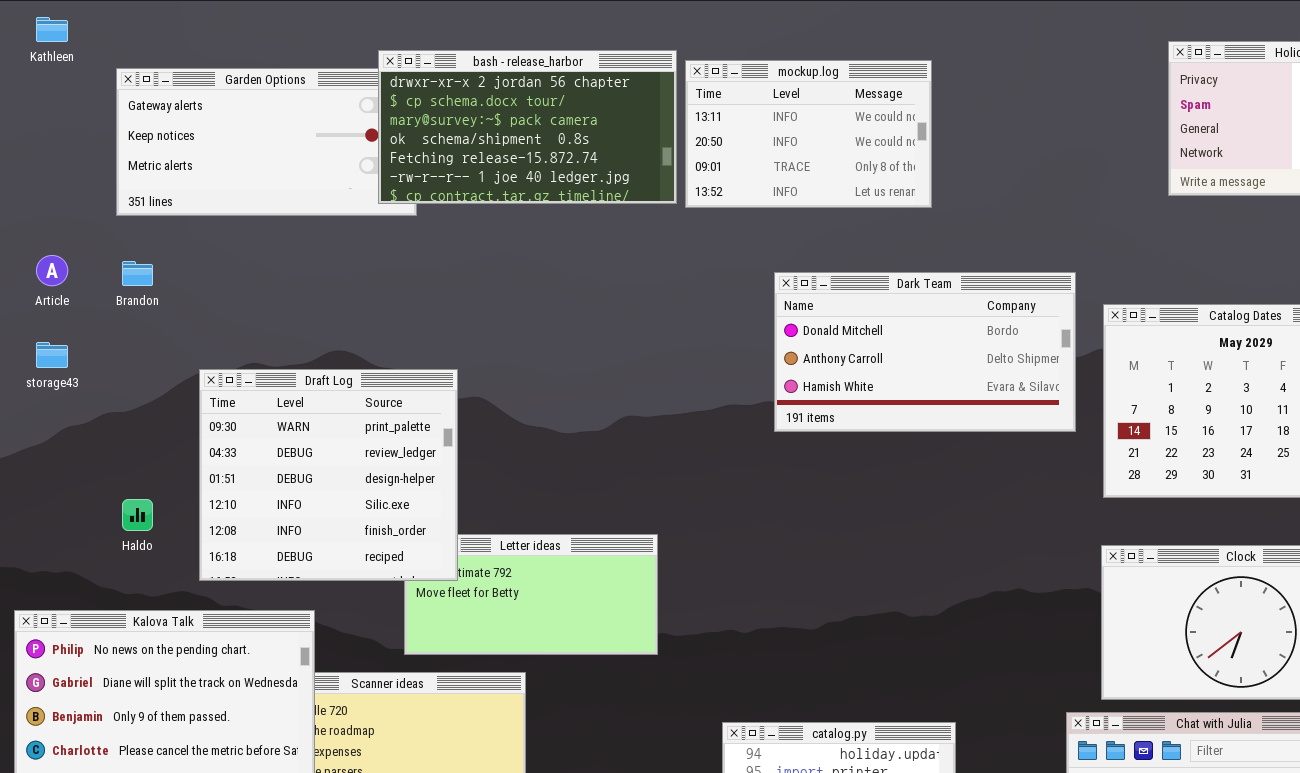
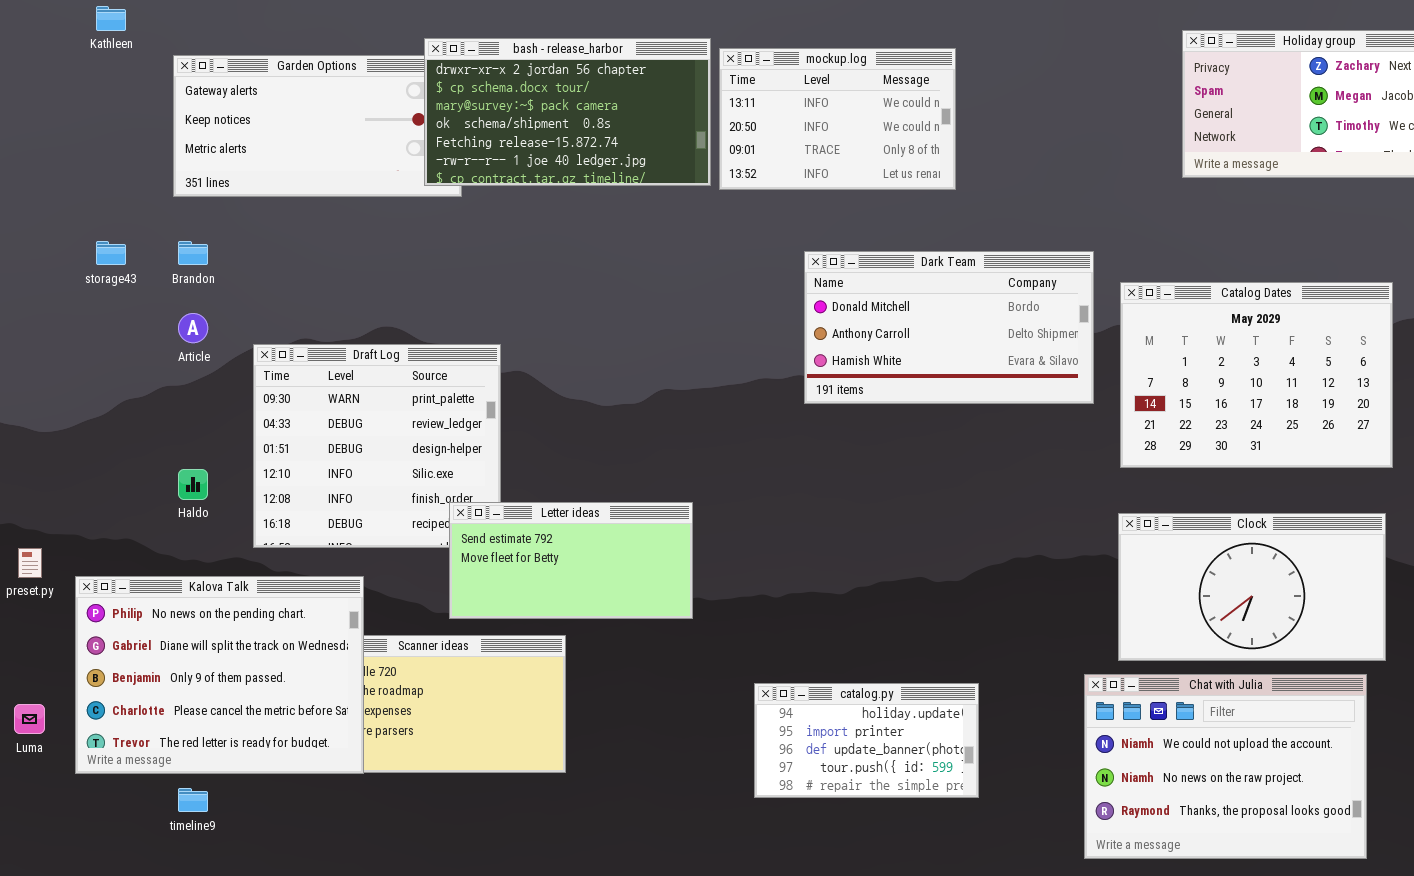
Article: [36,255,68,286] -> [178,313,208,343], moved
storage43: [36,342,68,368] -> [96,241,126,265], moved
Letter ideas: [404,534,658,655] -> [449,502,693,619], raised

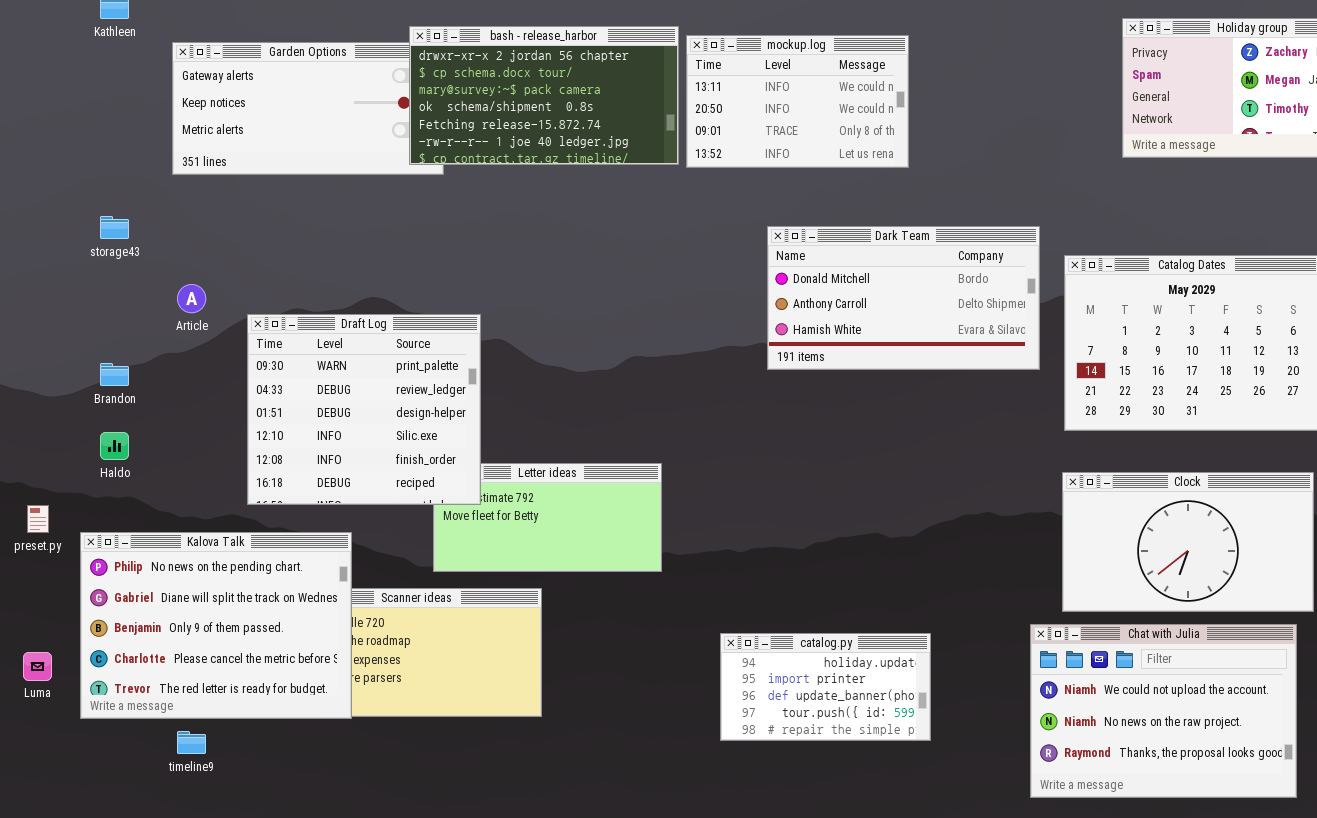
Brandon: [178,241,208,265] -> [100,363,129,386], moved
Draft Log: [253,344,501,548] -> [247,314,481,505], raised
Haldo: [178,469,208,500] -> [100,432,129,460], moved

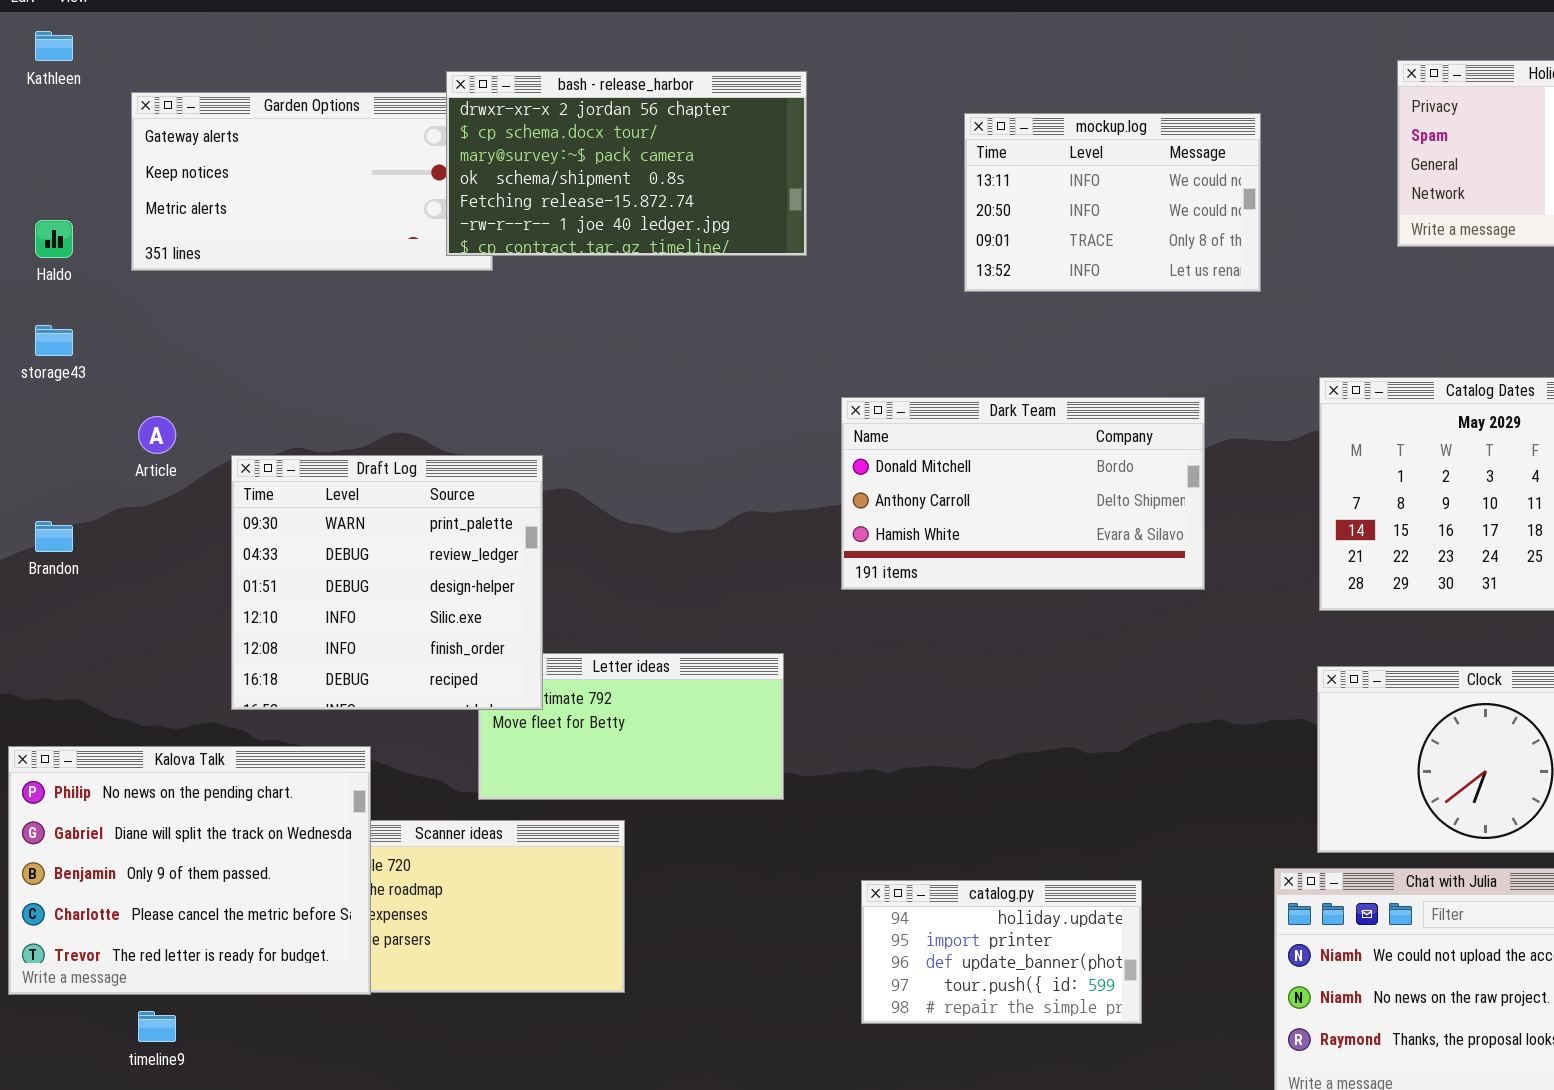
mockup.log: [686,35,909,168] -> [964,113,1261,292], moved
Dark Team: [767,226,1040,370] -> [841,397,1205,590], moved
Haldo: [100,432,129,460] -> [35,220,73,258], moved

